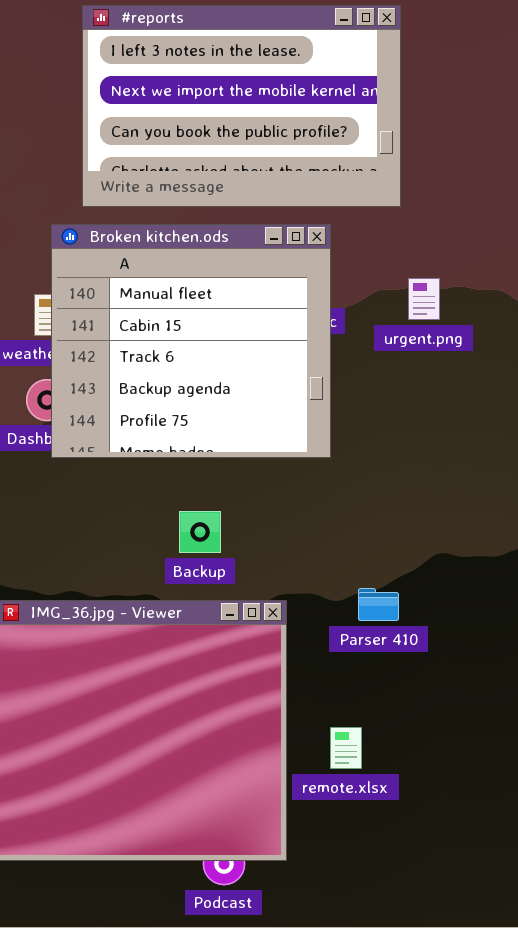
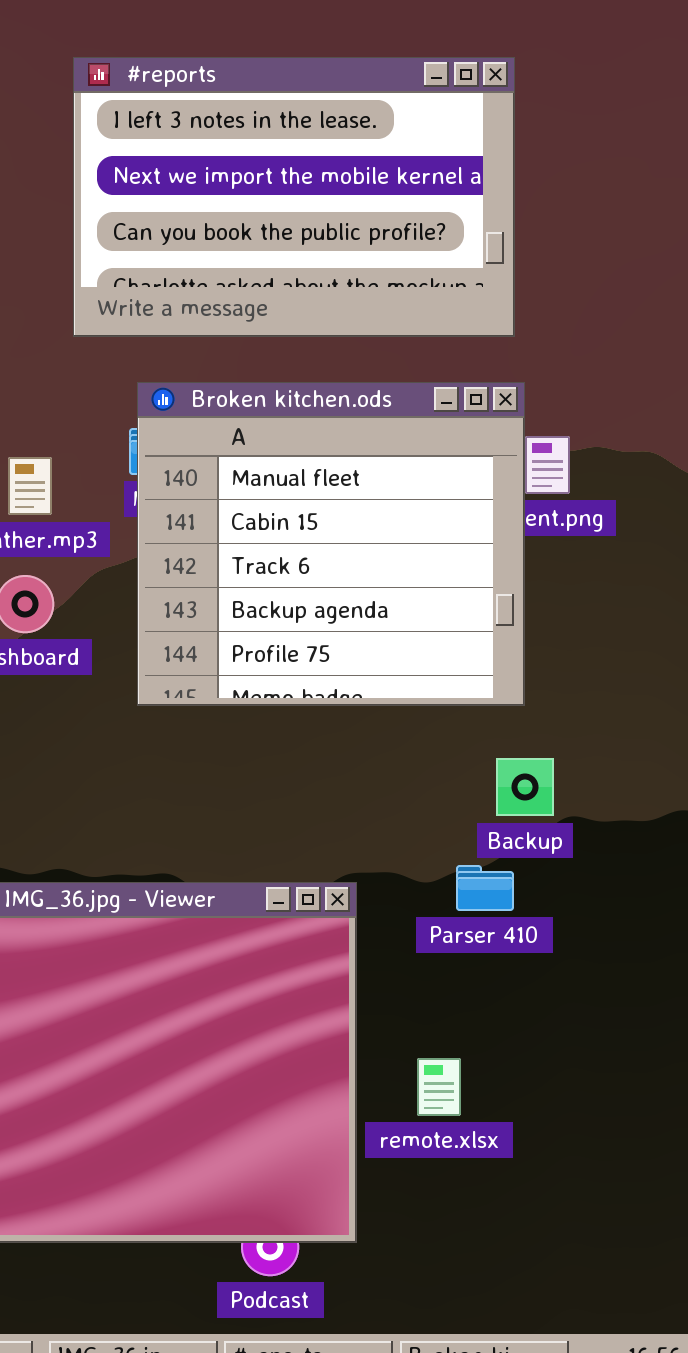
Broken kitchen.ods: [51,224,331,458] -> [137,382,525,706], moved
Backup: [179,511,221,553] -> [496,758,554,816], moved

